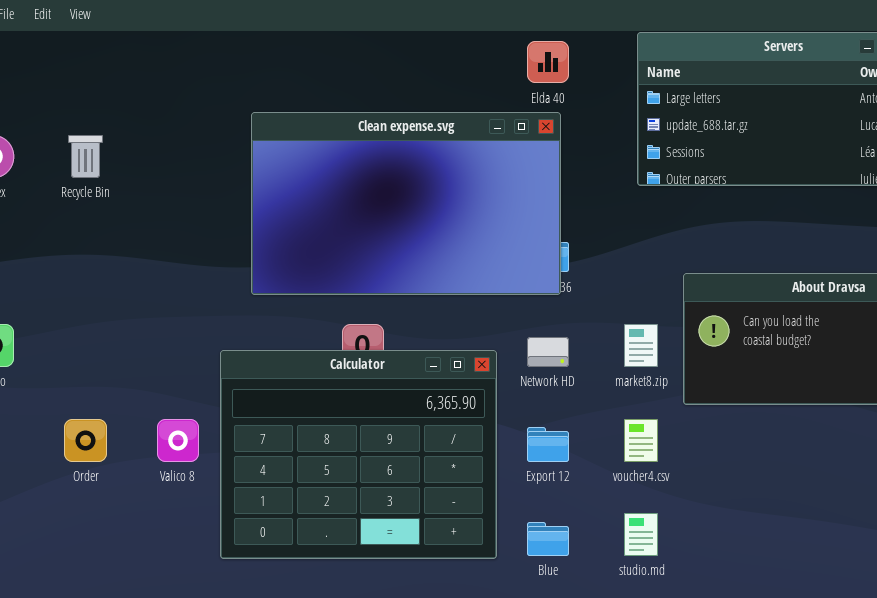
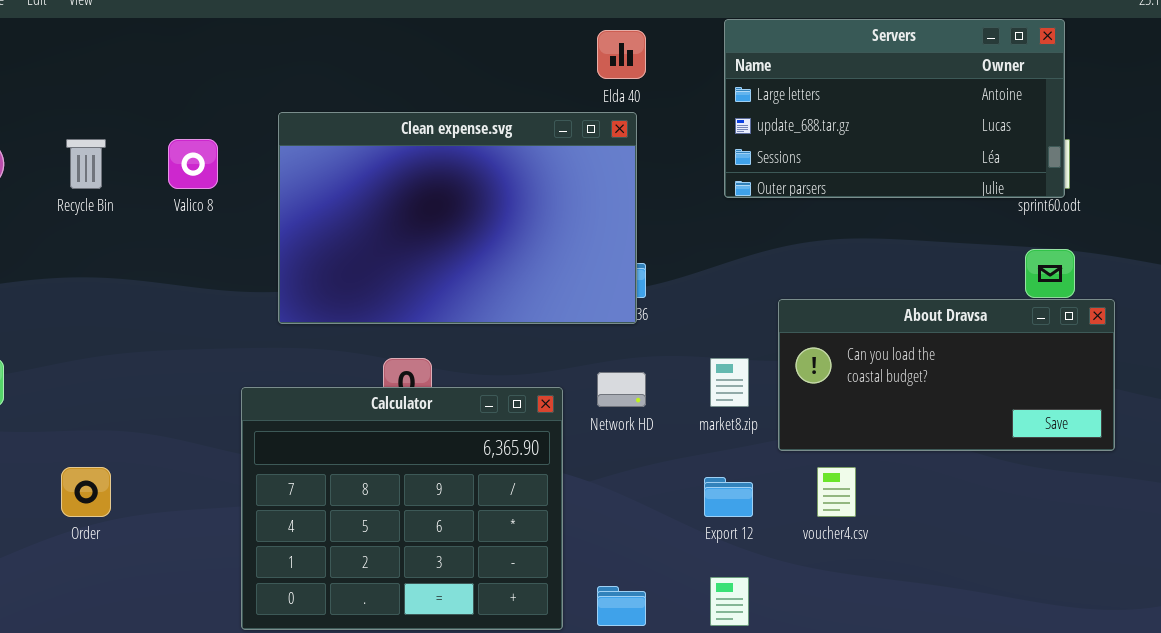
Valico 8: [157,419,199,462] -> [168,139,218,189], moved
voucher4.csv: [624,419,658,462] -> [817,467,856,517], moved
Export 12: [527,427,569,462] -> [704,477,753,517], moved

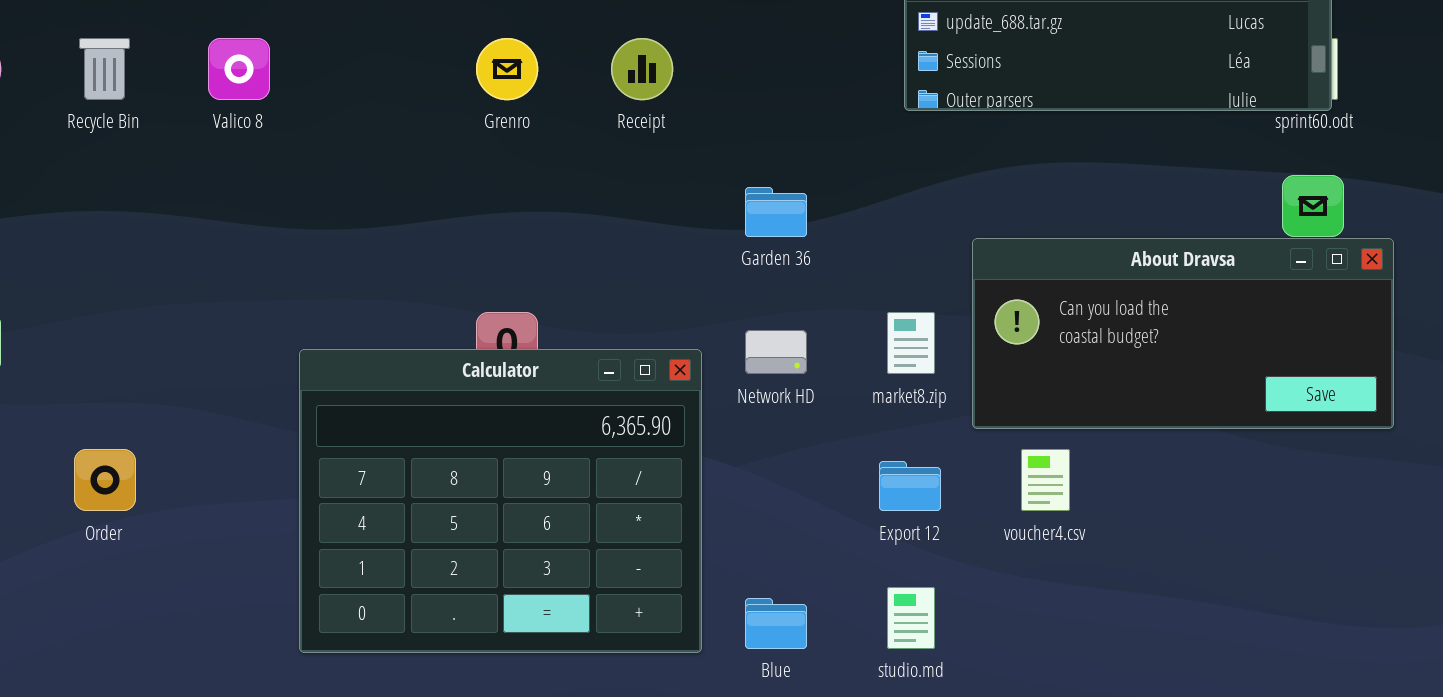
Clean expense.svg: [278,112,637,324] -> none, closed

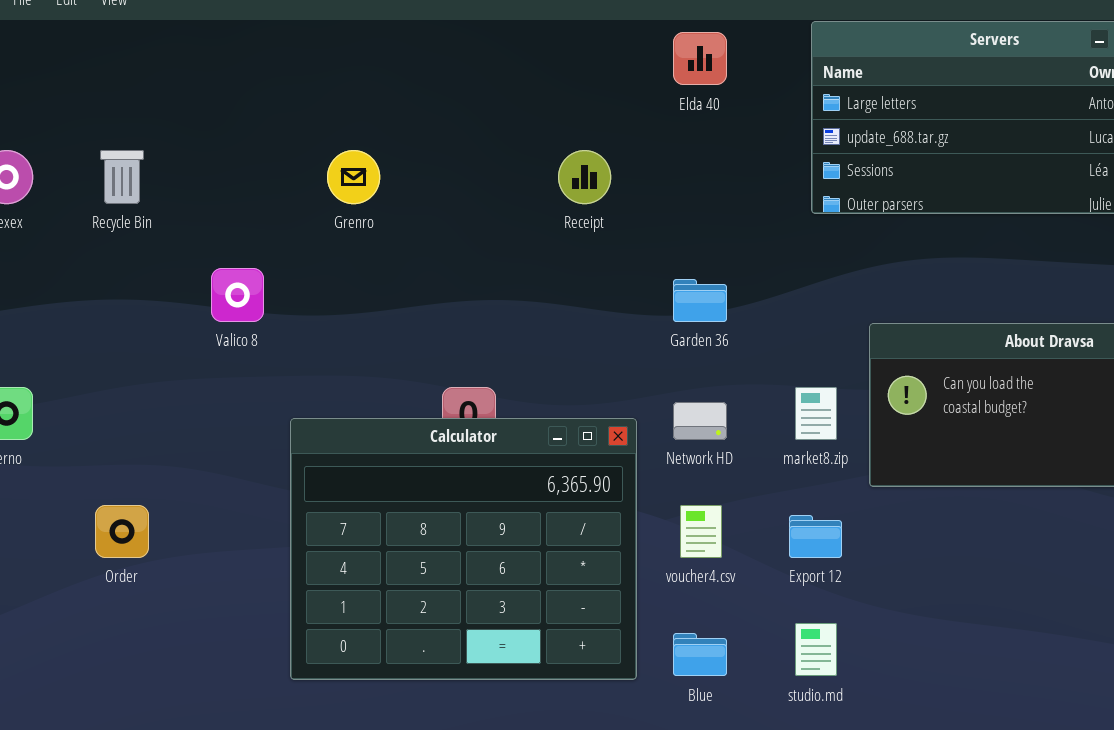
Valico 8: [208,38,270,100] -> [211,268,264,322], moved
Grenro: [476,38,538,100] -> [327,150,380,204], moved
voucher4.csv: [1021,449,1070,511] -> [680,505,722,558], moved

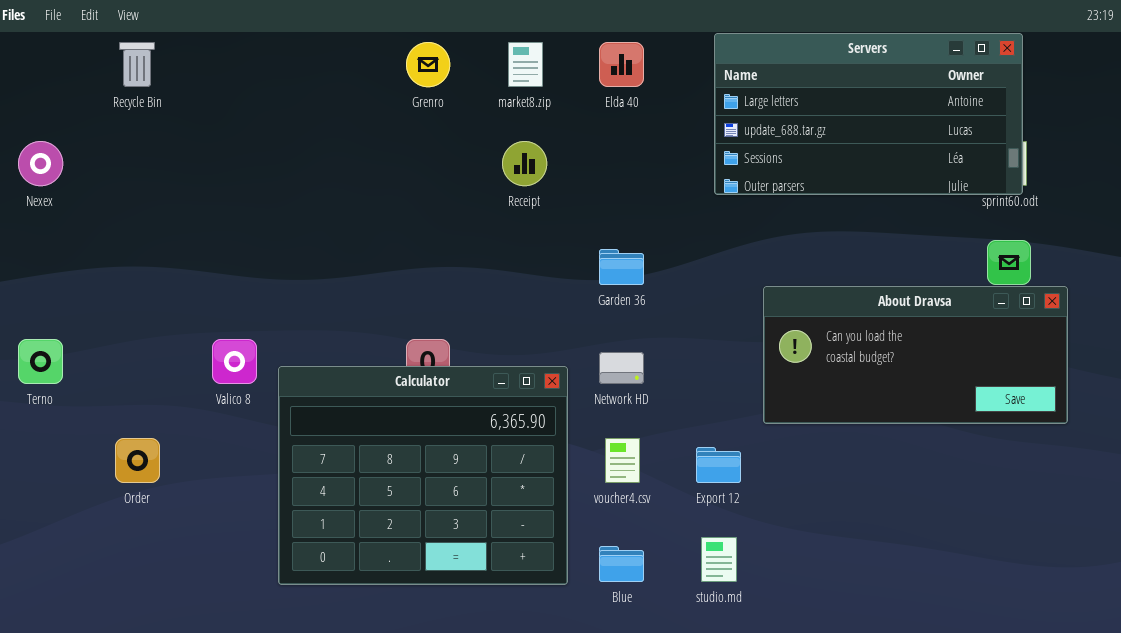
Recycle Bin: [100,150,144,204] -> [119,42,155,87], moved
Grenro: [327,150,380,204] -> [406,42,450,87], moved
Valico 8: [211,268,264,322] -> [212,339,257,384], moved
market8.zip: [795,387,837,440] -> [508,42,543,87], moved

